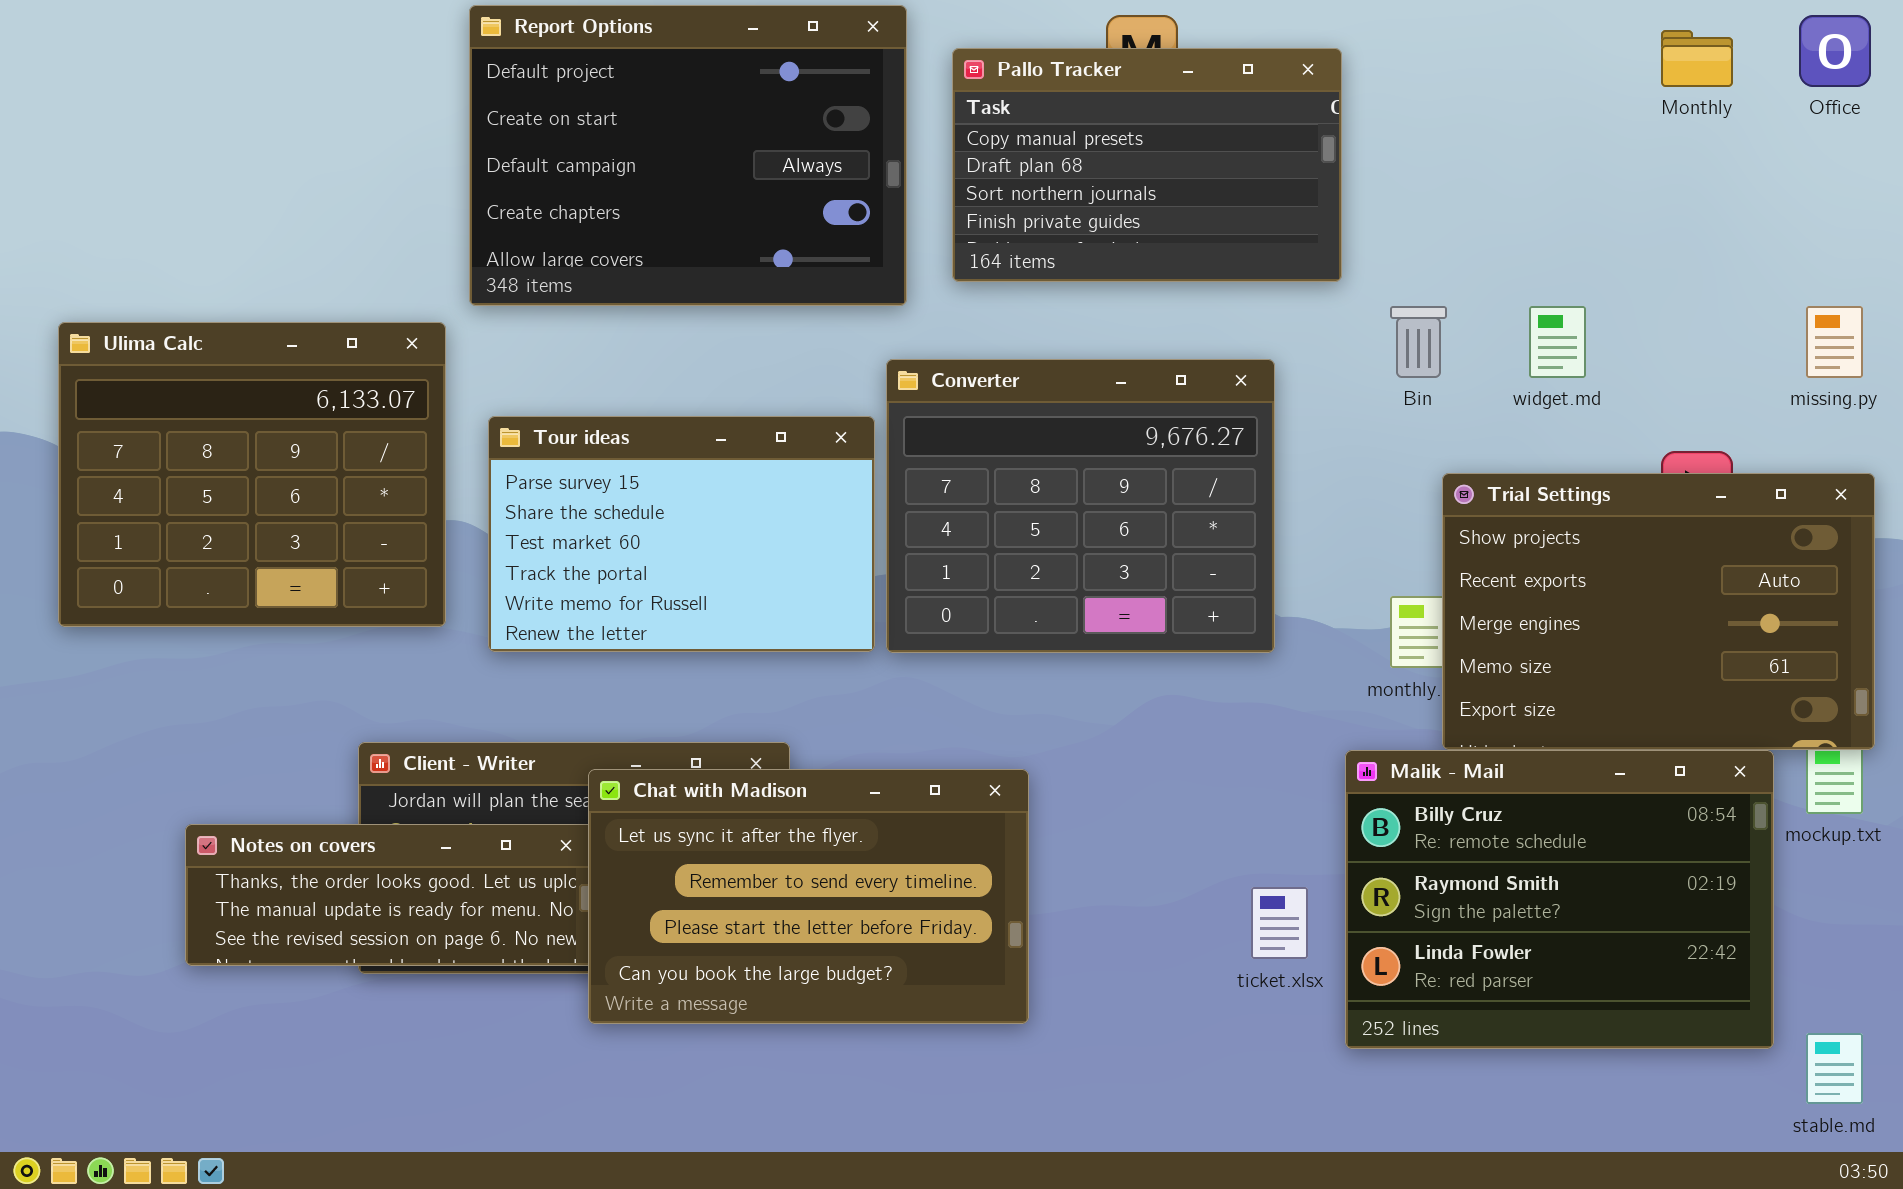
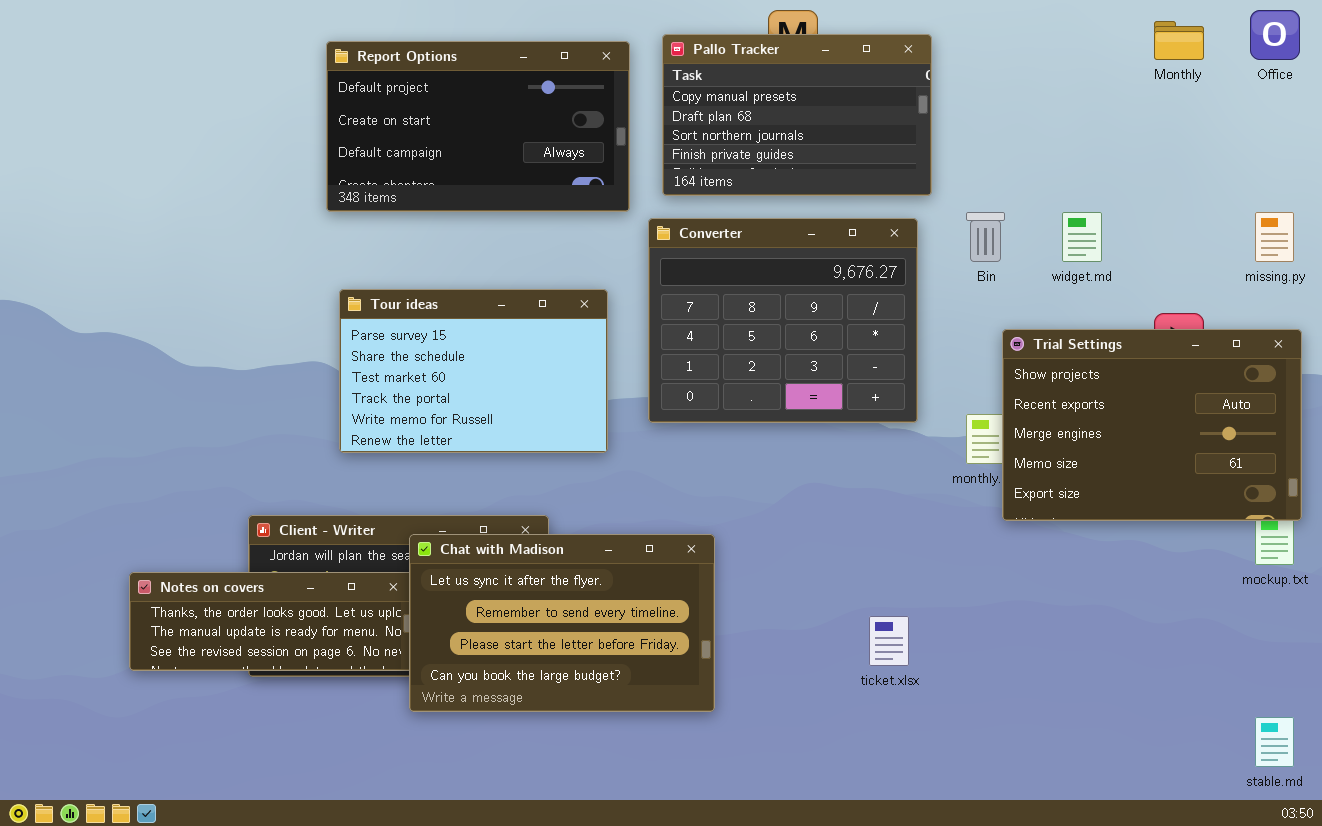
Report Options: [469,5,907,306] -> [326,41,630,212], resized
Ulima Calc: [58,322,446,627] -> none, closed
Converter: [886,359,1275,653] -> [648,218,918,423], moved
Malik - Mail: [1345,750,1774,1049] -> none, closed

